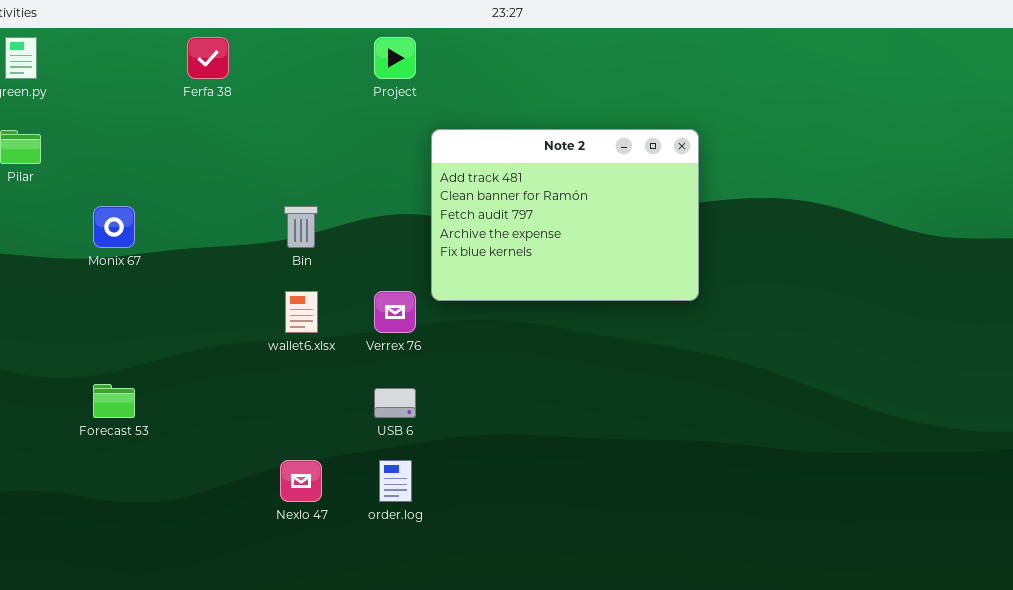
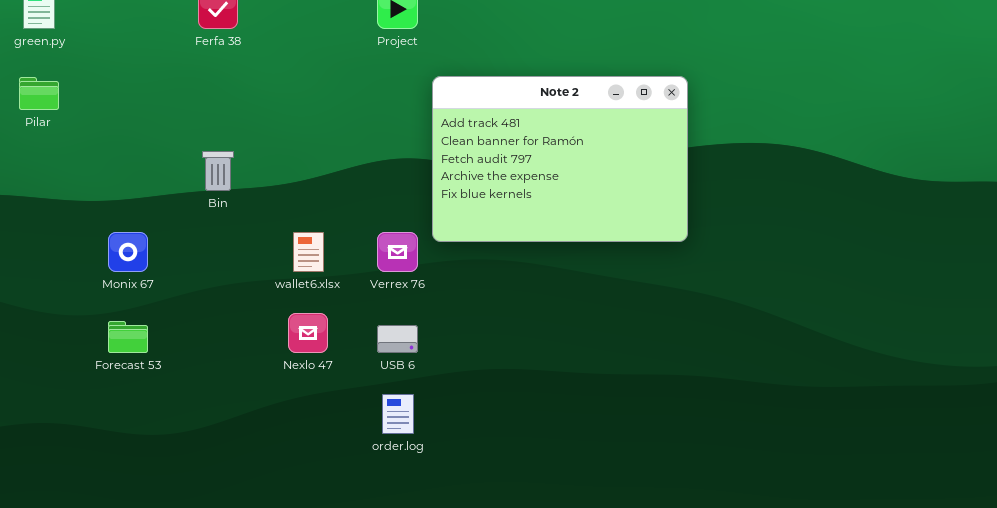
Monix 67: [93,206,135,248] -> [108,232,148,272], moved
Bin: [284,206,318,248] -> [202,151,234,191], moved
Nexlo 47: [280,460,322,502] -> [288,313,328,353], moved

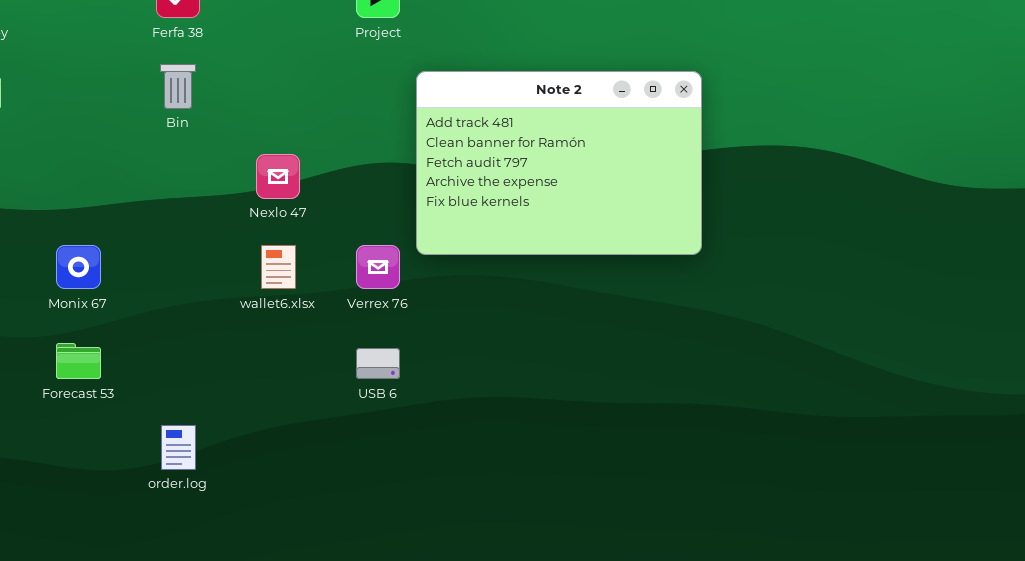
Bin: [202,151,234,191] -> [160,64,196,109], moved
Nexlo 47: [288,313,328,353] -> [256,154,300,199], moved
order.log: [382,394,414,434] -> [161,425,196,470], moved

